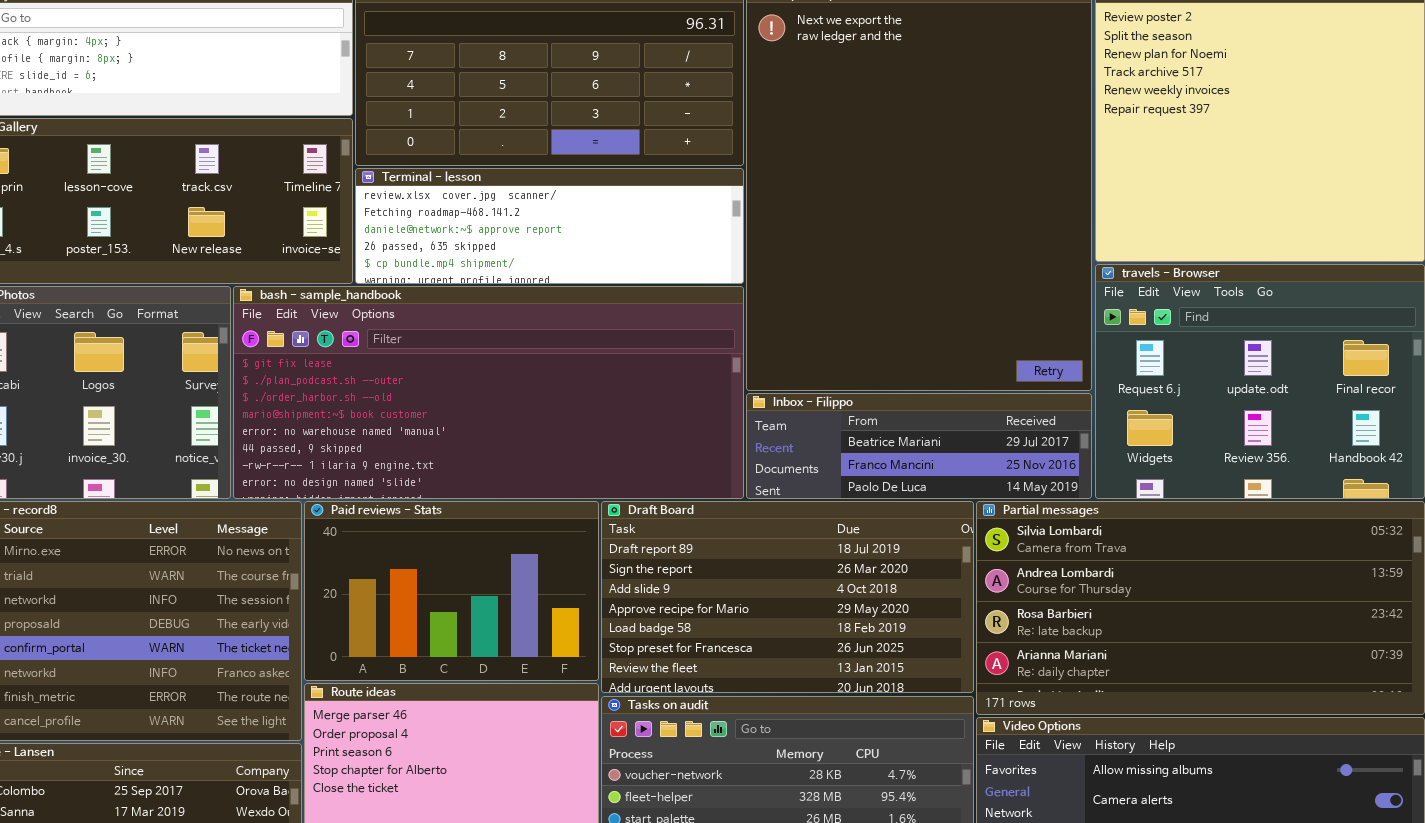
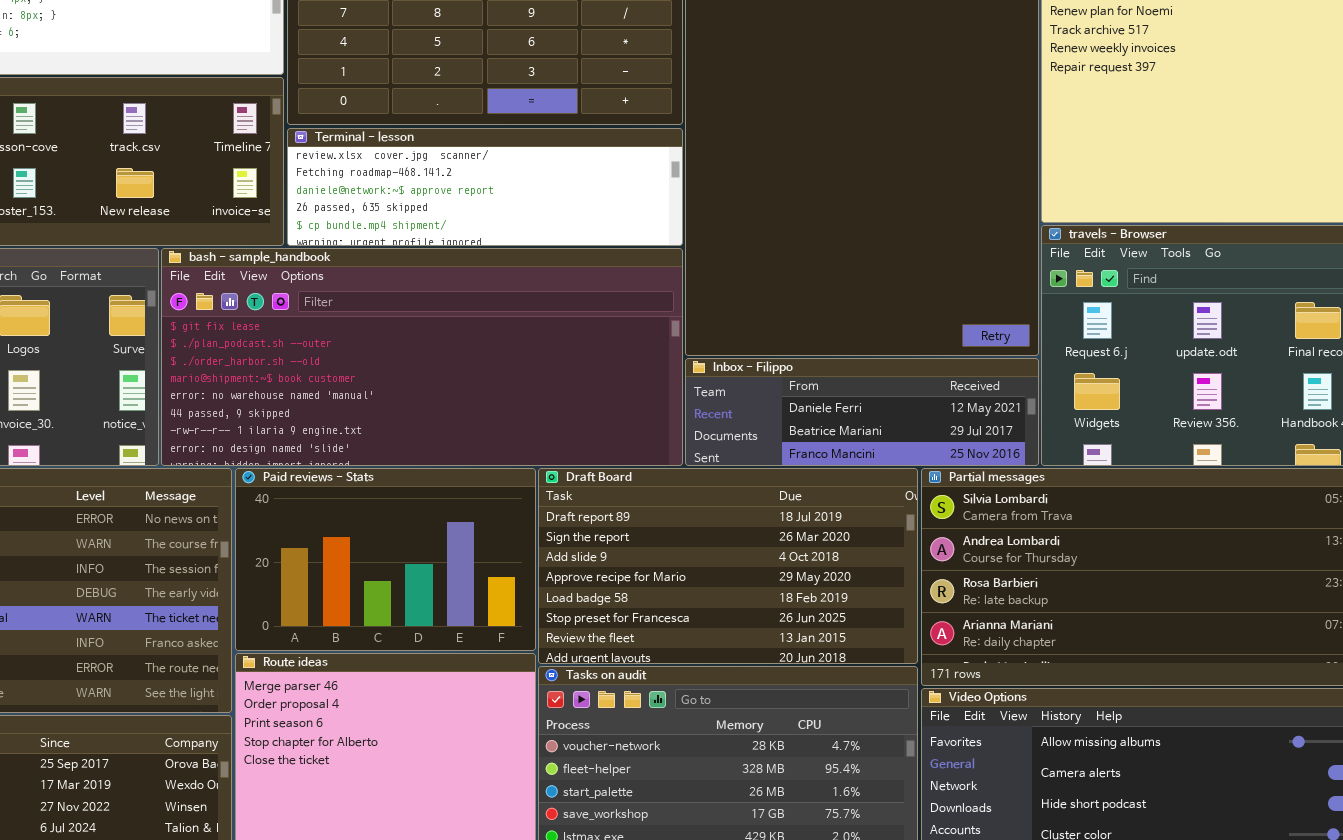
Inbox - Filippo: [746,393,1092,499] -> [685,358,1039,466], scrolled up 1 row

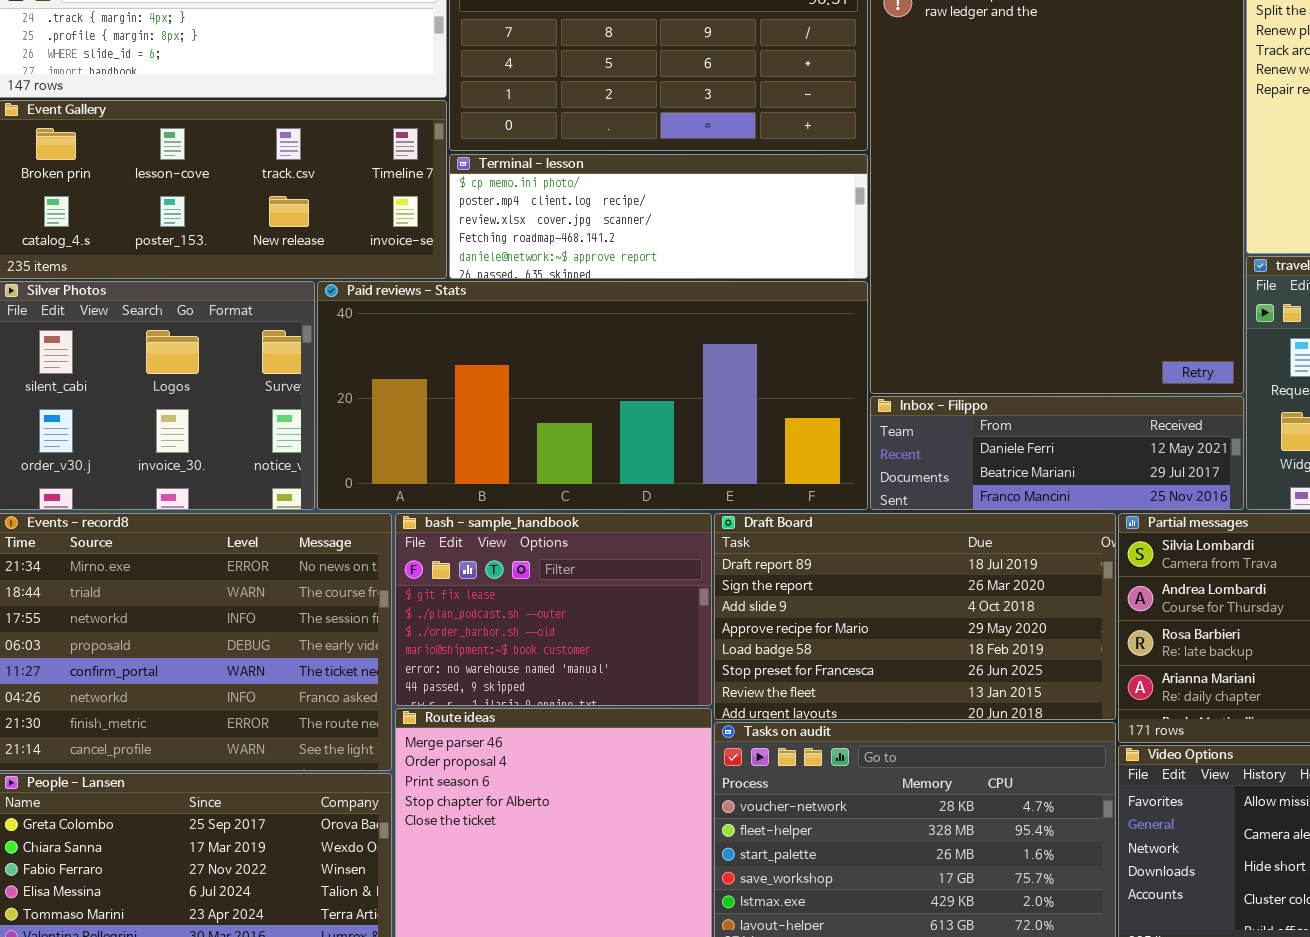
Terminal - lesson: [287,128,683,246] -> [449,154,868,279], scrolled up 2 rows
bash - sample_handbook: [161,248,683,466] -> [395,513,712,706], moved, resized
Paid reviews - Stats: [235,468,536,651] -> [317,281,868,510], moved, resized

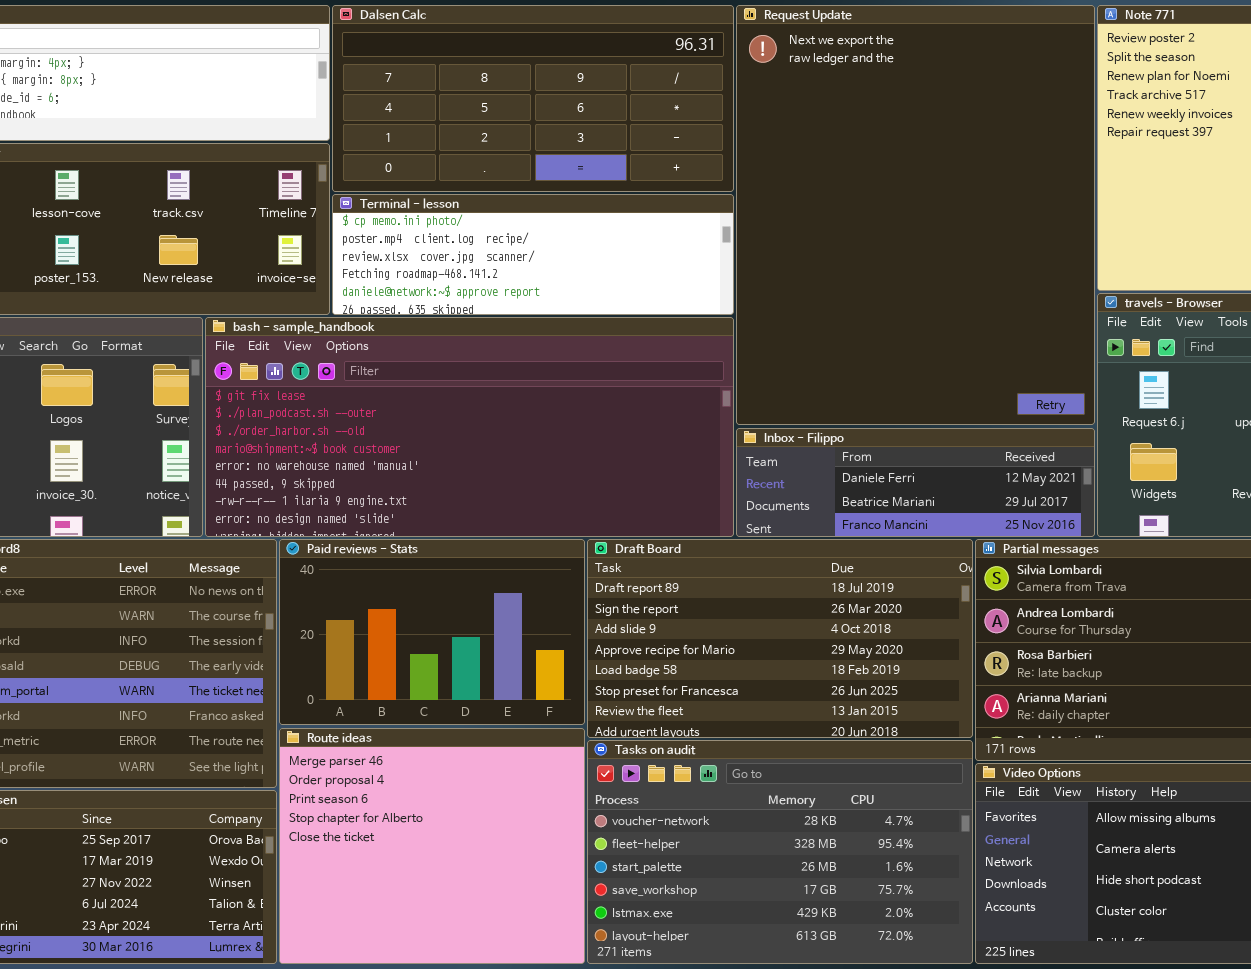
Paid reviews - Stats: [317,281,868,510] -> [279,539,585,725], moved, resized
bash - sample_handbook: [395,513,712,706] -> [205,317,734,537], moved, resized

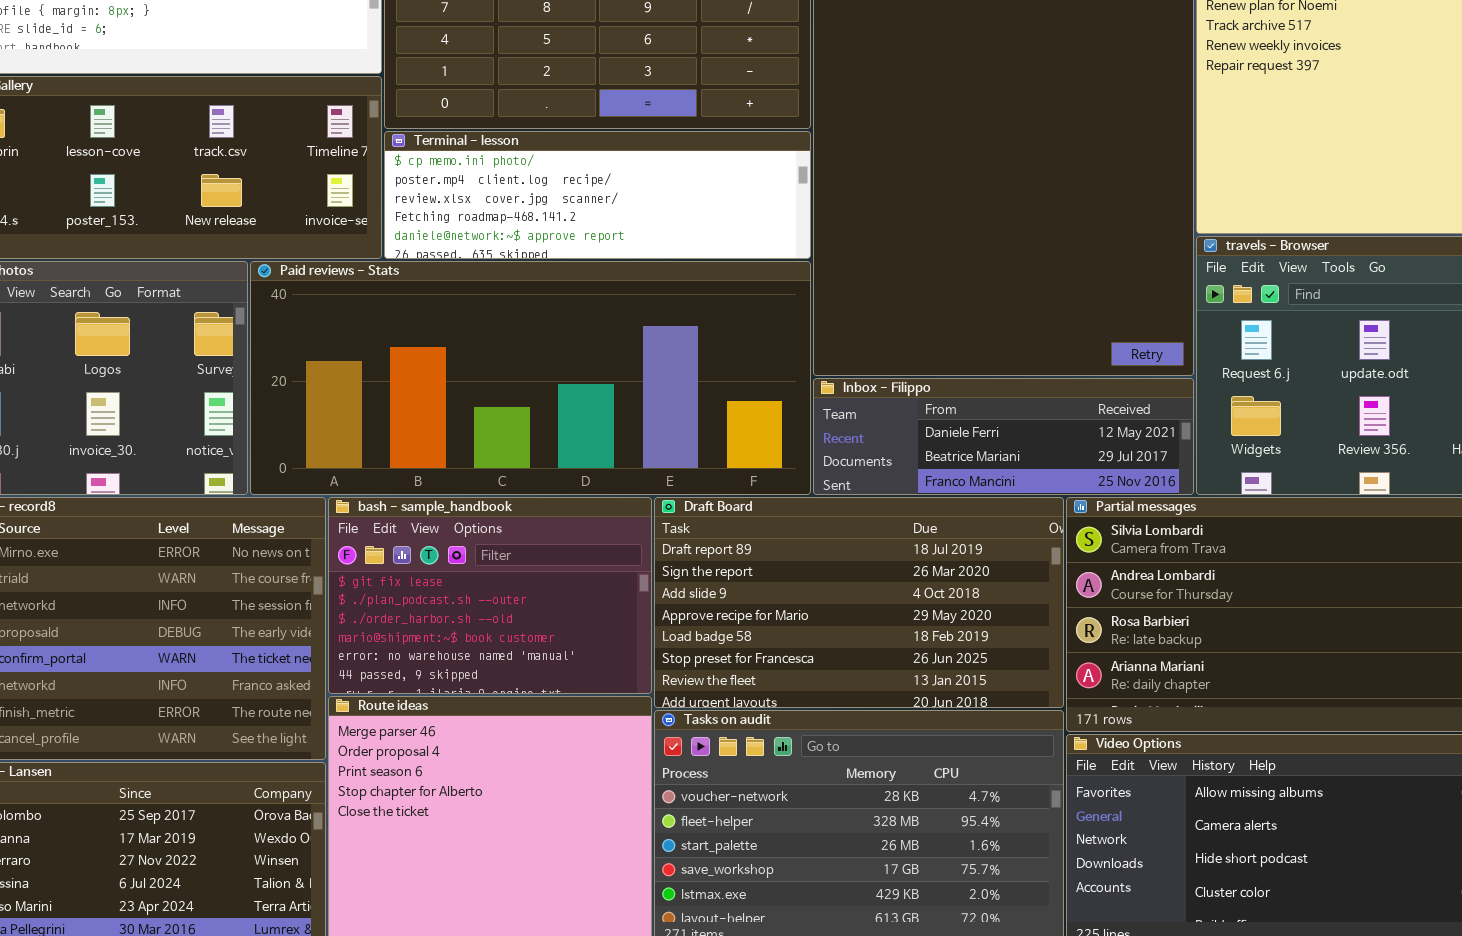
bash - sample_handbook: [205,317,734,537] -> [328,497,652,694], moved, resized
Paid reviews - Stats: [279,539,585,725] -> [250,261,811,495], moved, resized

